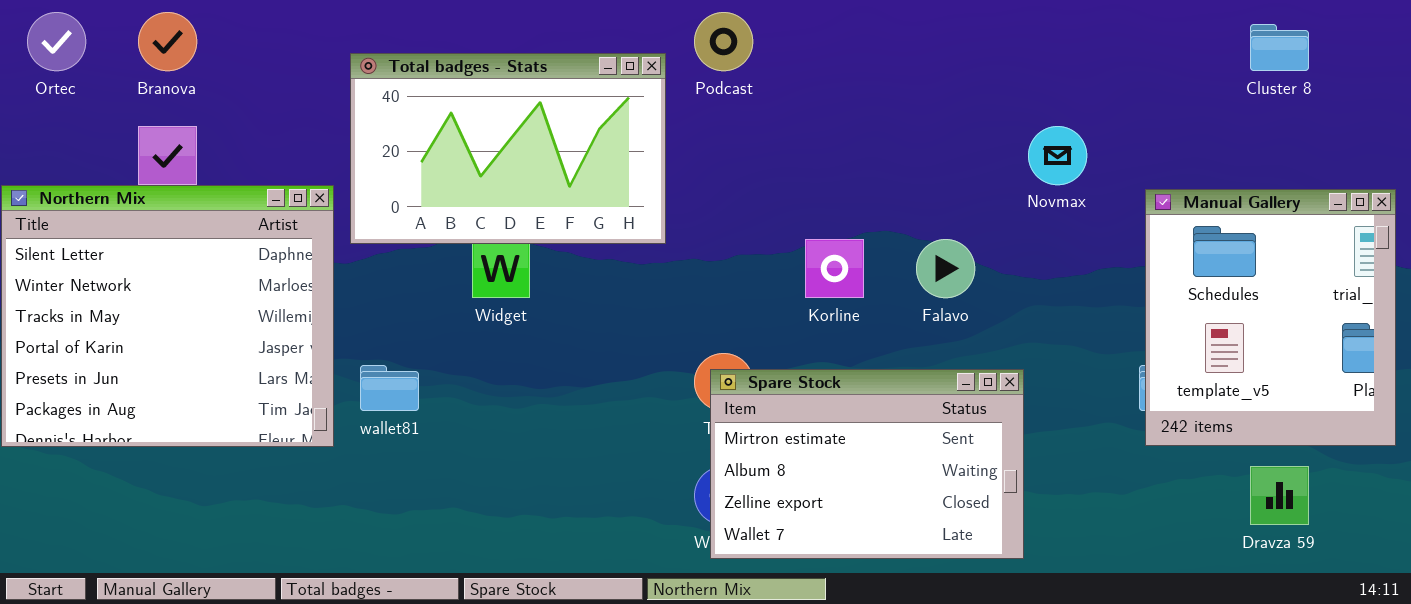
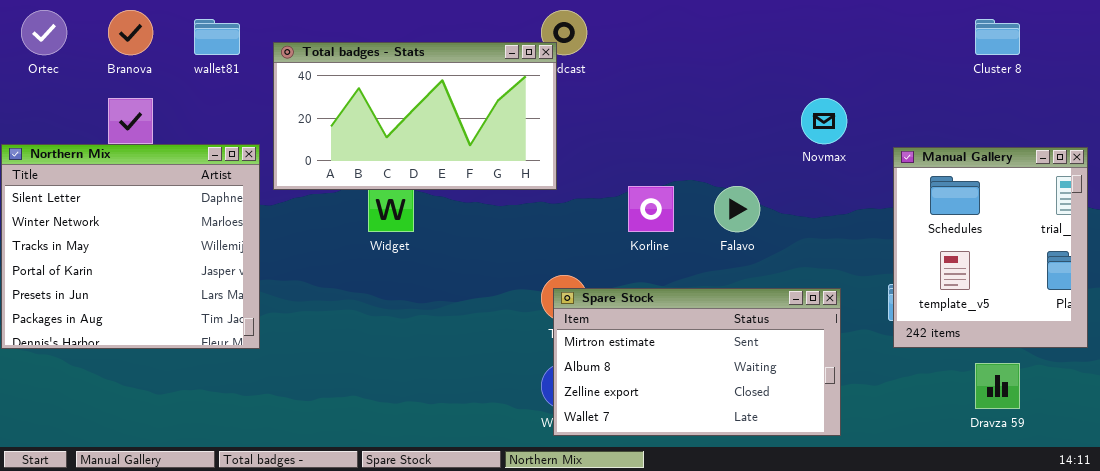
Total badges - Stats: [350,53,666,244] -> [273,42,557,190], resized
wallet81: [360,365,419,411] -> [194,19,240,55], moved
Spare Stock: [710,369,1024,559] -> [553,288,841,436], resized

